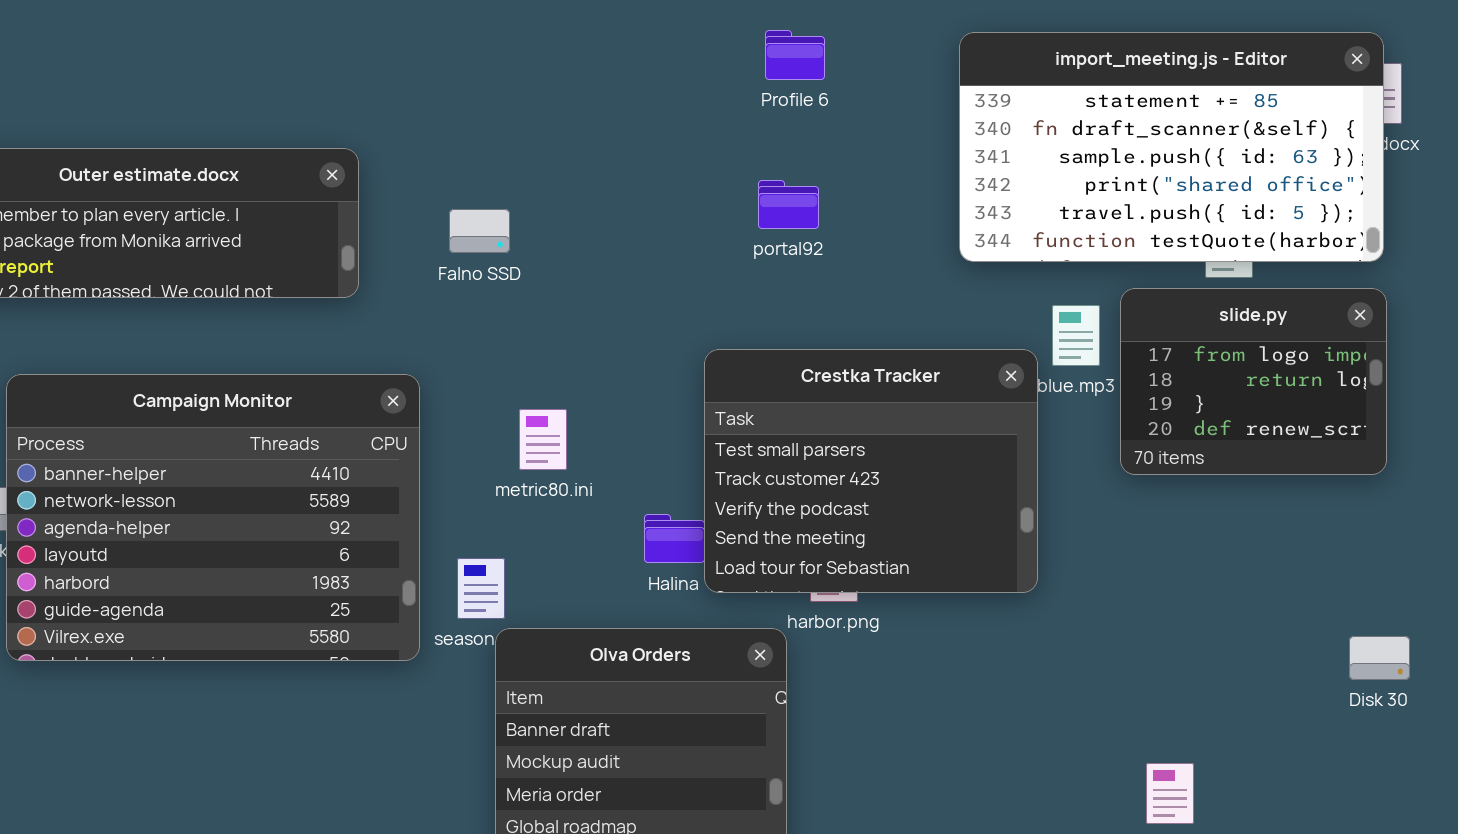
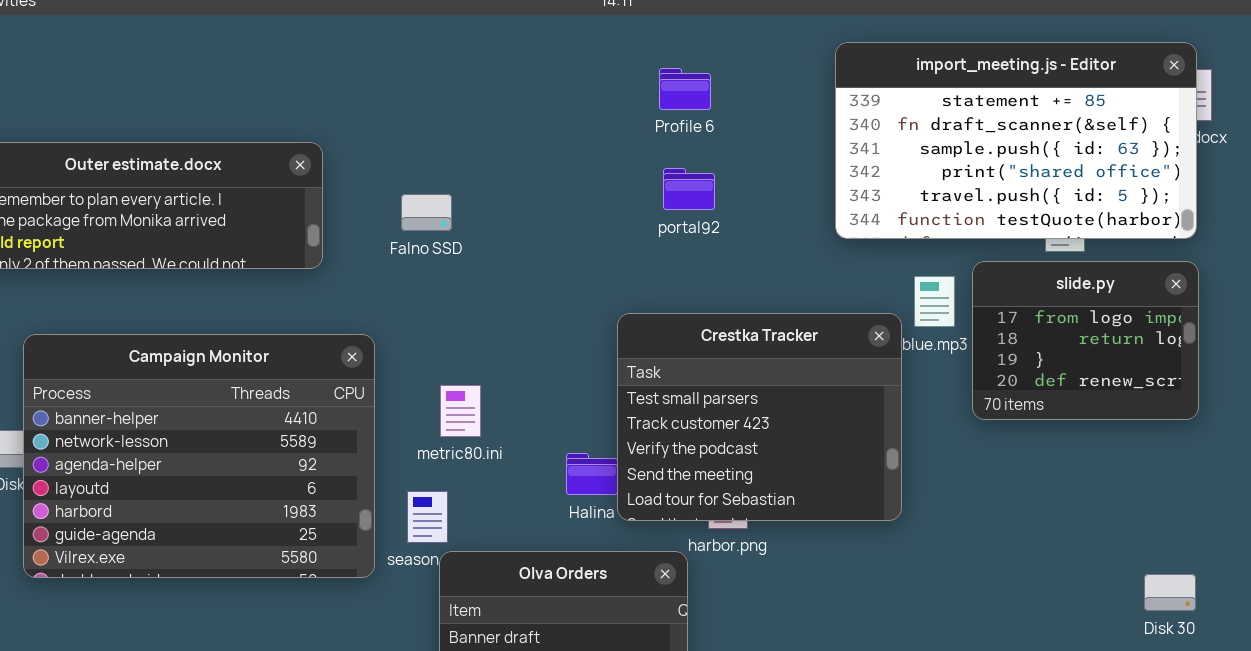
Profile 6: [765,30,825,80] -> [659,68,711,110], moved
metric80.ini: [519,409,567,470] -> [440,385,481,437], moved
Disk 30: [1349,636,1410,680] -> [1144,574,1196,611], moved

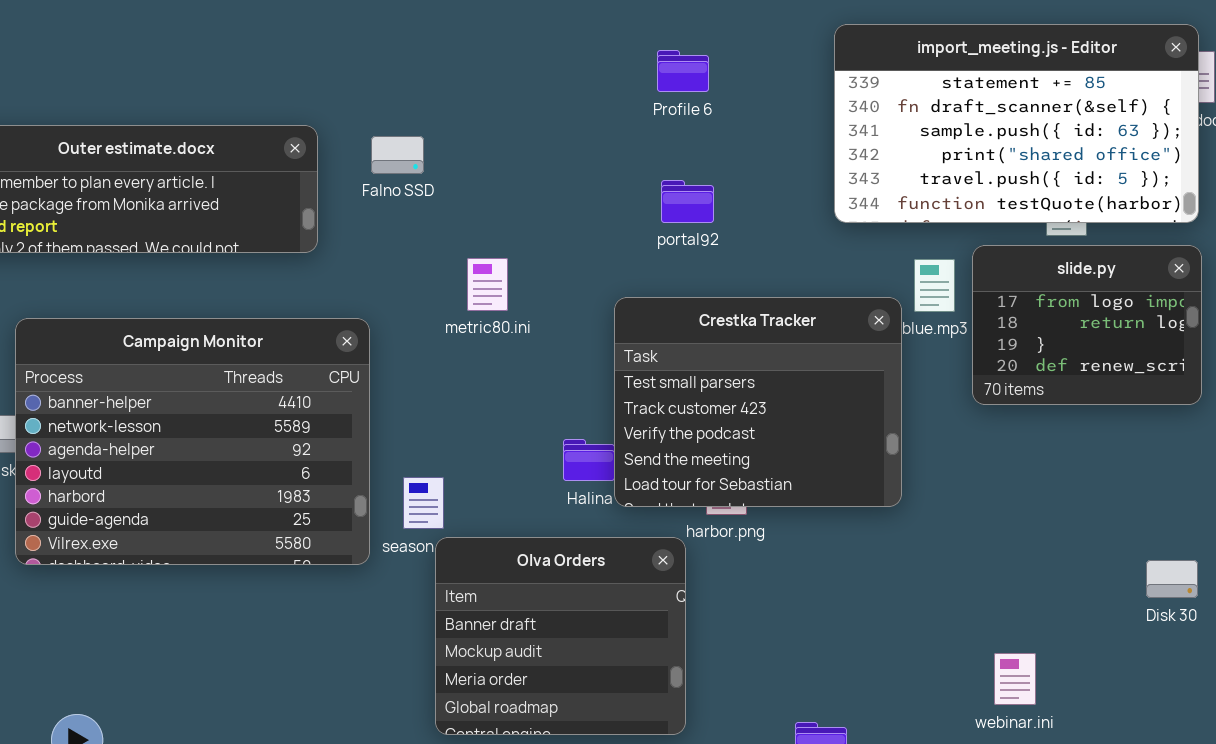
portal92: [663,168,715,210] -> [661,180,714,223], moved
Falno SSD: [401,194,452,231] -> [371,136,424,174], moved
metric80.ini: [440,385,481,437] -> [467,258,508,311], moved

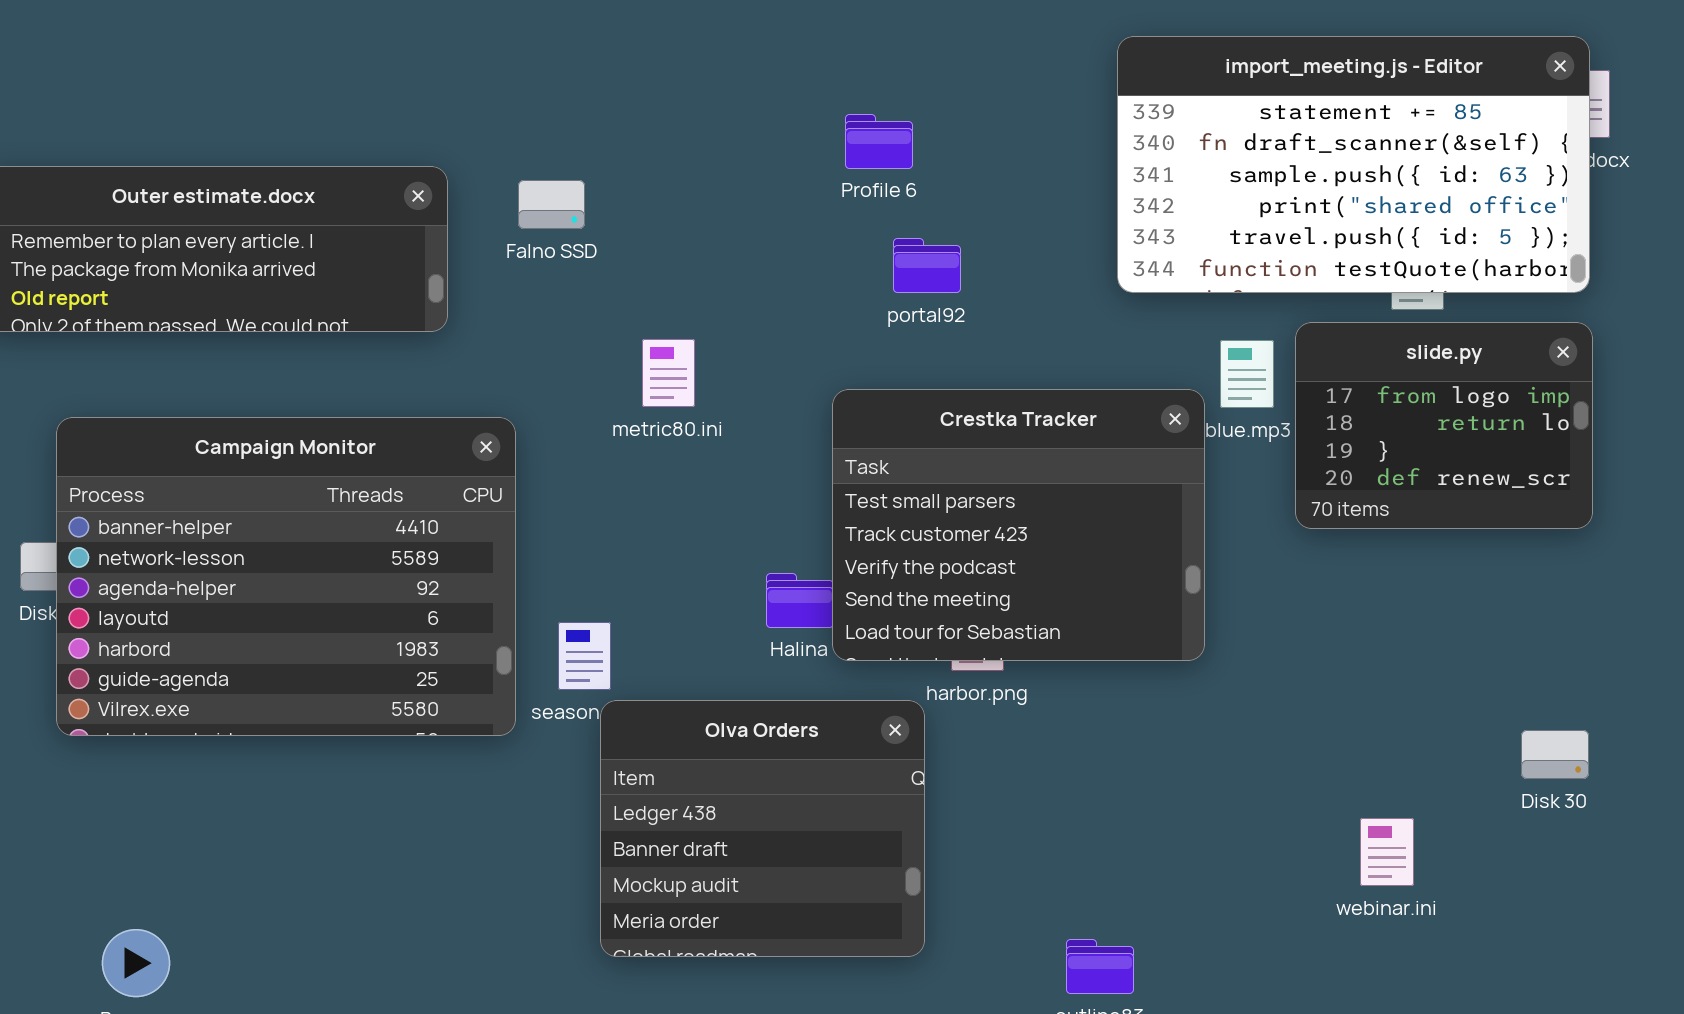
Profile 6: [657,50,709,92] -> [845,114,913,169], moved
Olva Orders: [435,537,686,735] -> [600,700,925,957], scrolled up 1 row
webinar.ini: [994,653,1036,705] -> [1360,818,1414,886], moved

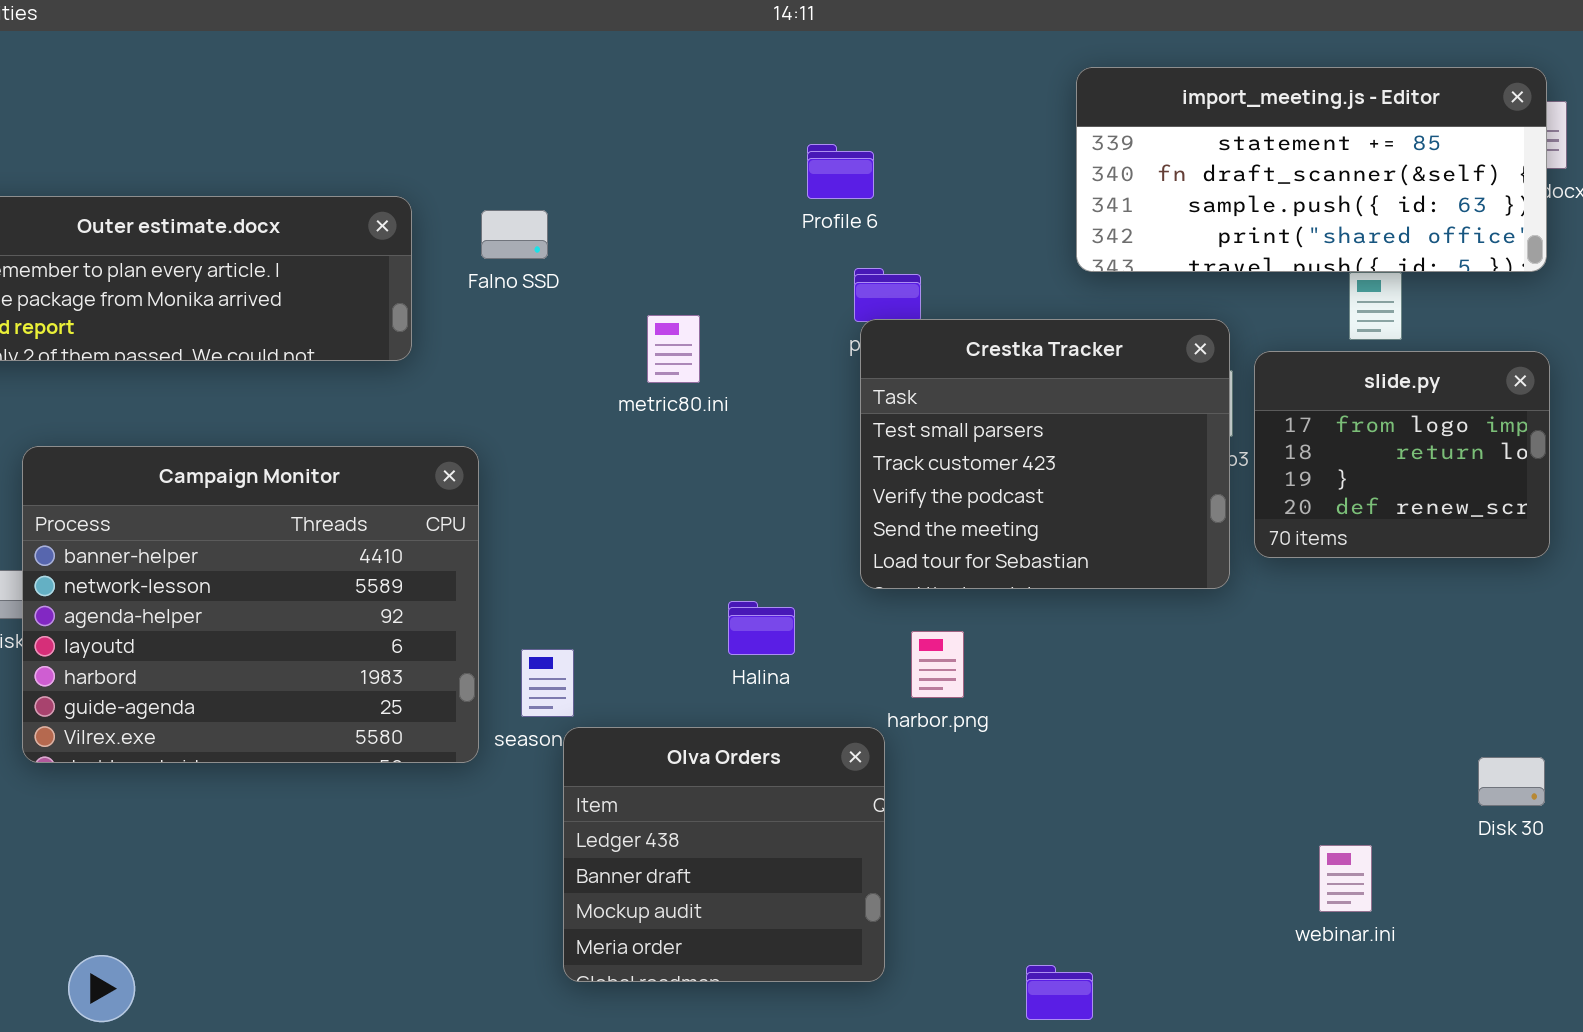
import_meeting.js - Editor: [1117,36,1590,293] -> [1076,67,1547,272], resized
metric80.ini: [642,339,695,407] -> [647,315,700,383], moved
Crestka Tracker: [832,389,1205,661] -> [860,319,1230,589], moved

